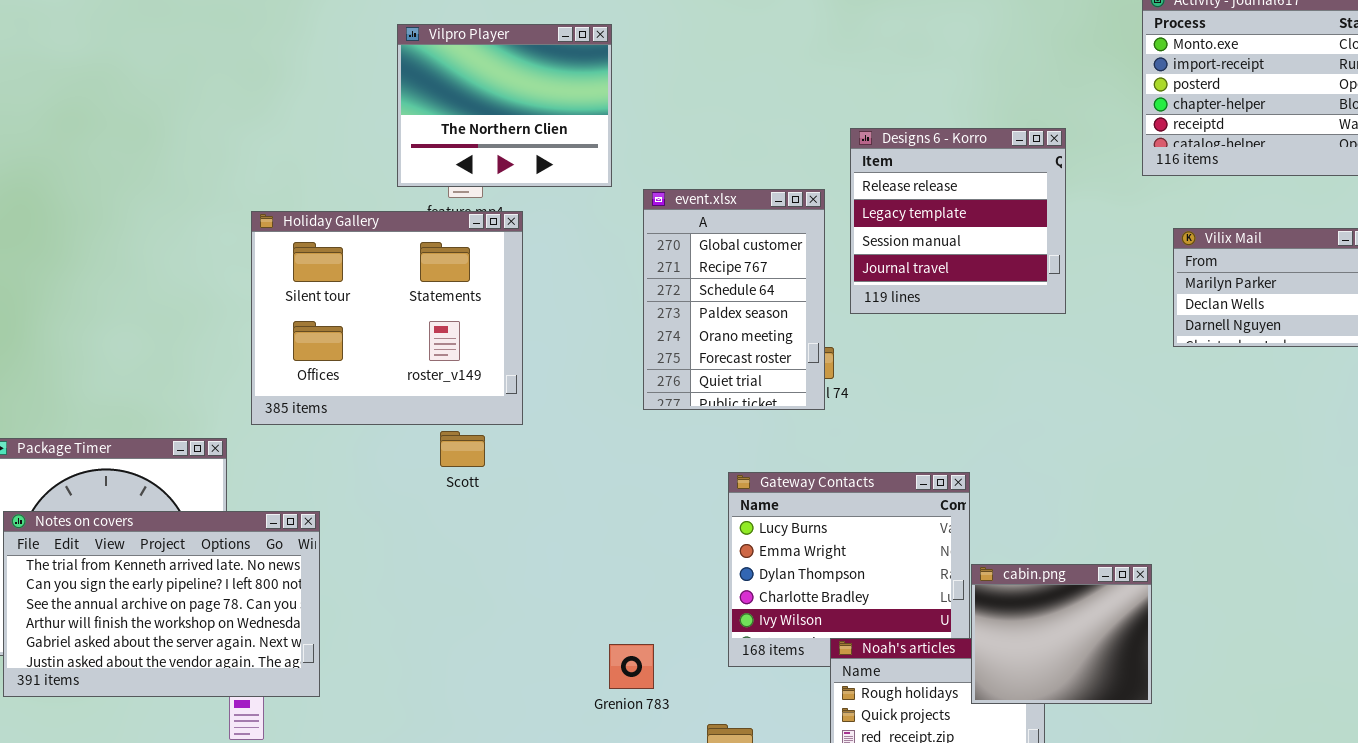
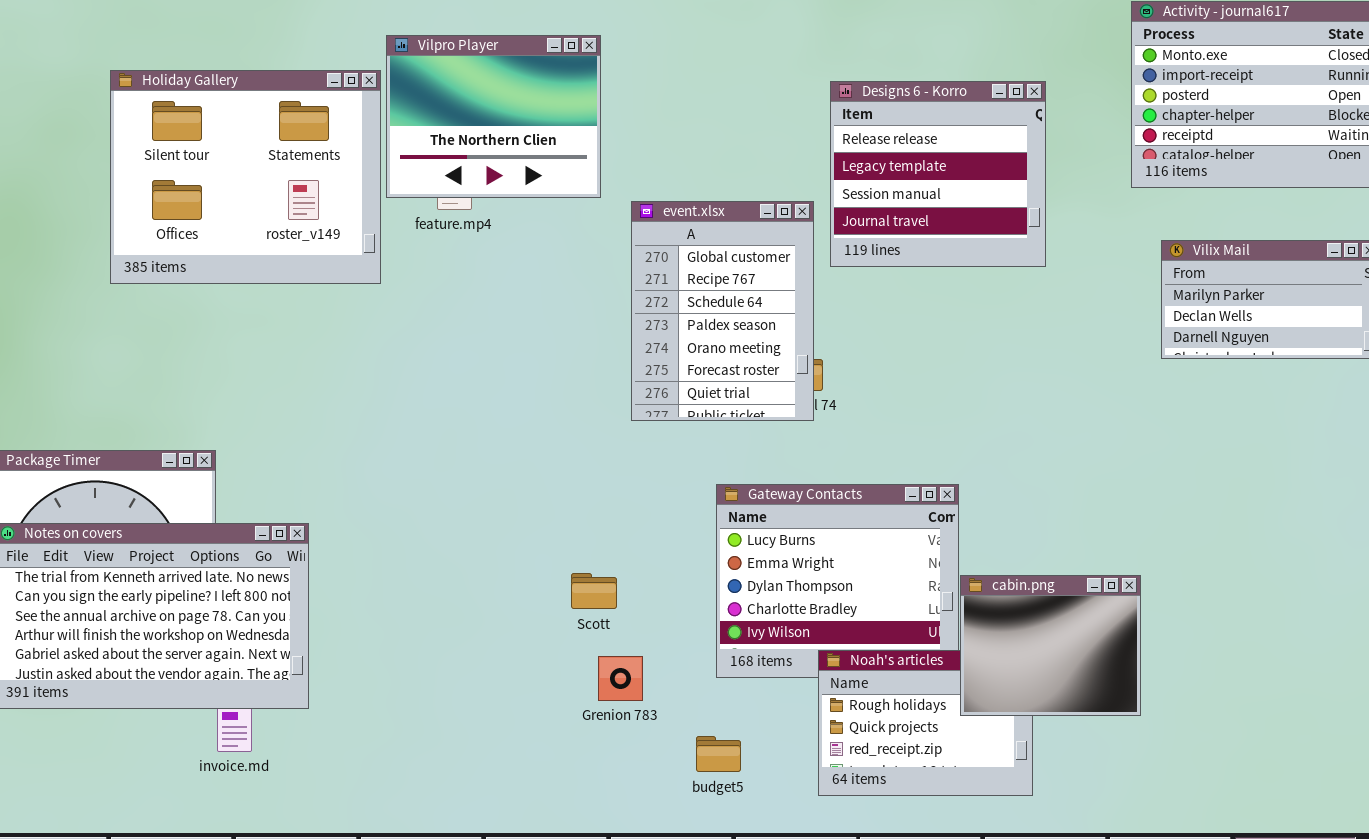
Designs 6 - Korro: [850,128,1066,314] -> [830,81,1046,267], moved
Holiday Gallery: [251,211,523,425] -> [110,70,381,284], moved
Scott: [440,431,485,467] -> [571,573,617,609], moved

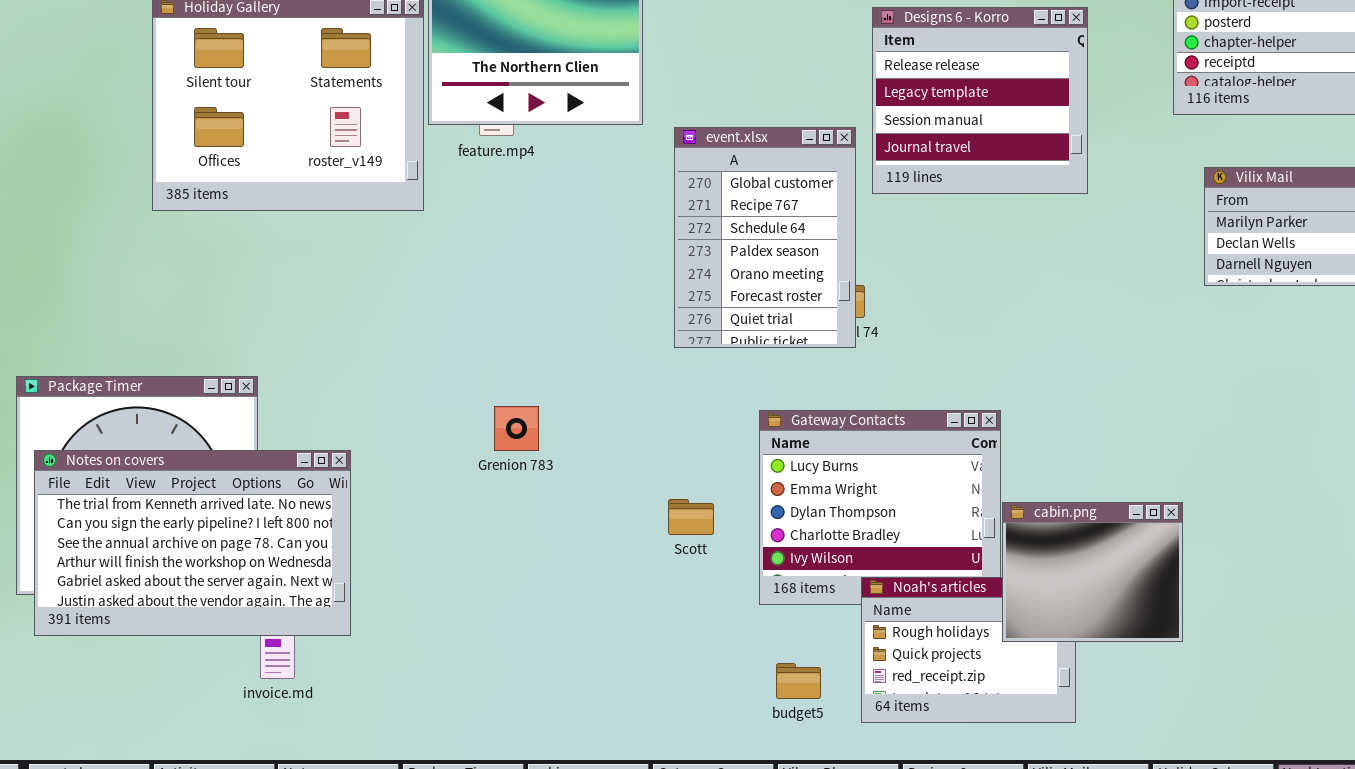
Scott: [571,573,617,609] -> [668,499,714,535], moved
Grenion 783: [598,656,643,701] -> [494,406,539,451], moved
budget5: [696,736,741,772] -> [776,663,821,699], moved

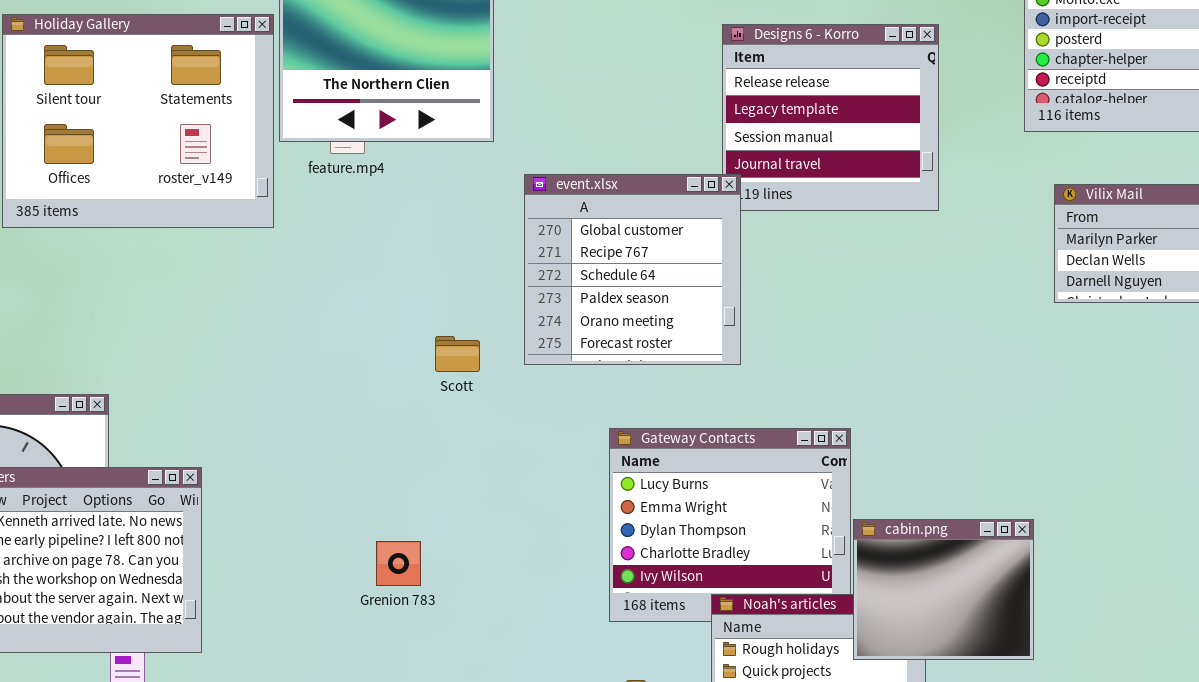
event.xlsx: [674,127,856,348] -> [524,174,741,365], resized
Grenion 783: [494,406,539,451] -> [376,541,421,586], moved
Scott: [668,499,714,535] -> [435,336,480,372], moved

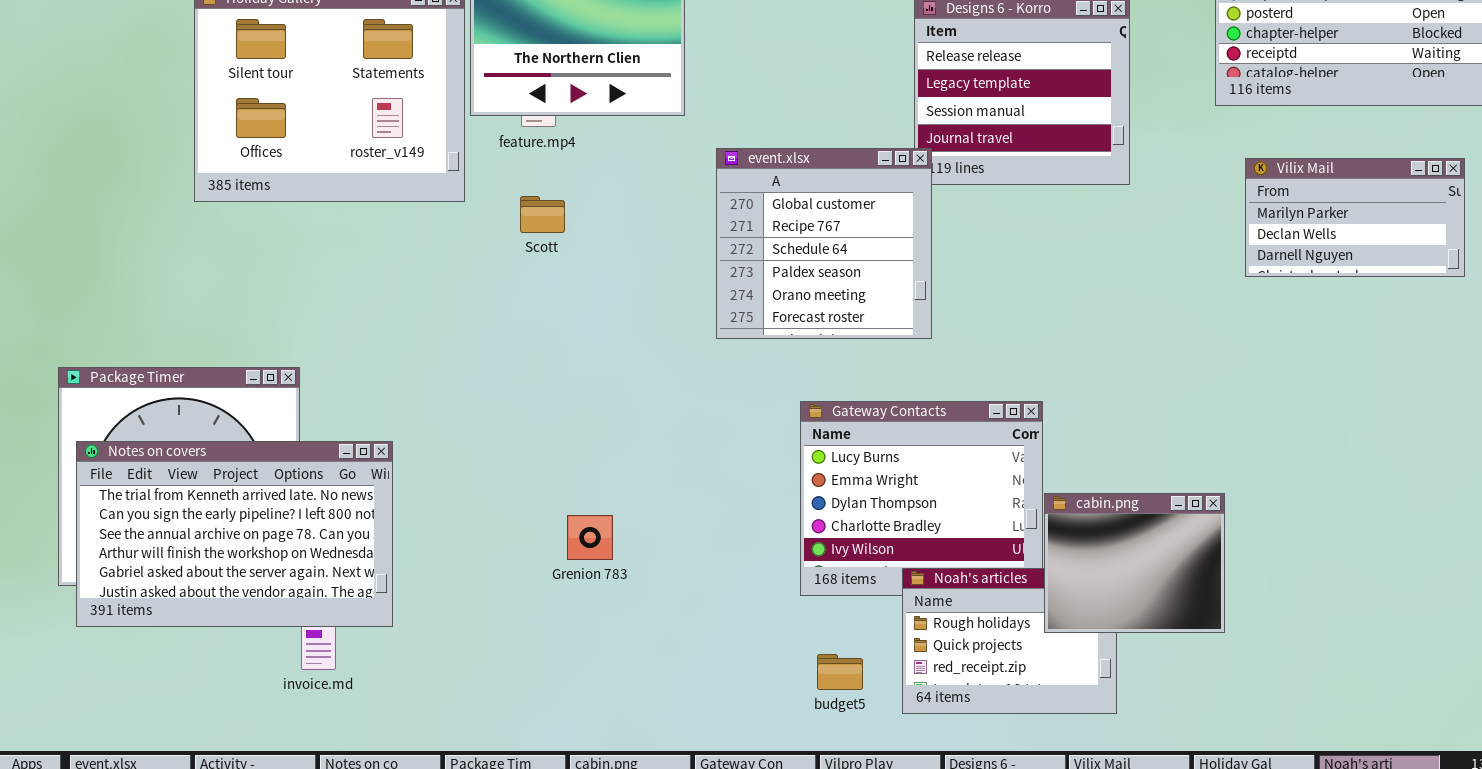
Scott: [435,336,480,372] -> [520,196,565,233], moved

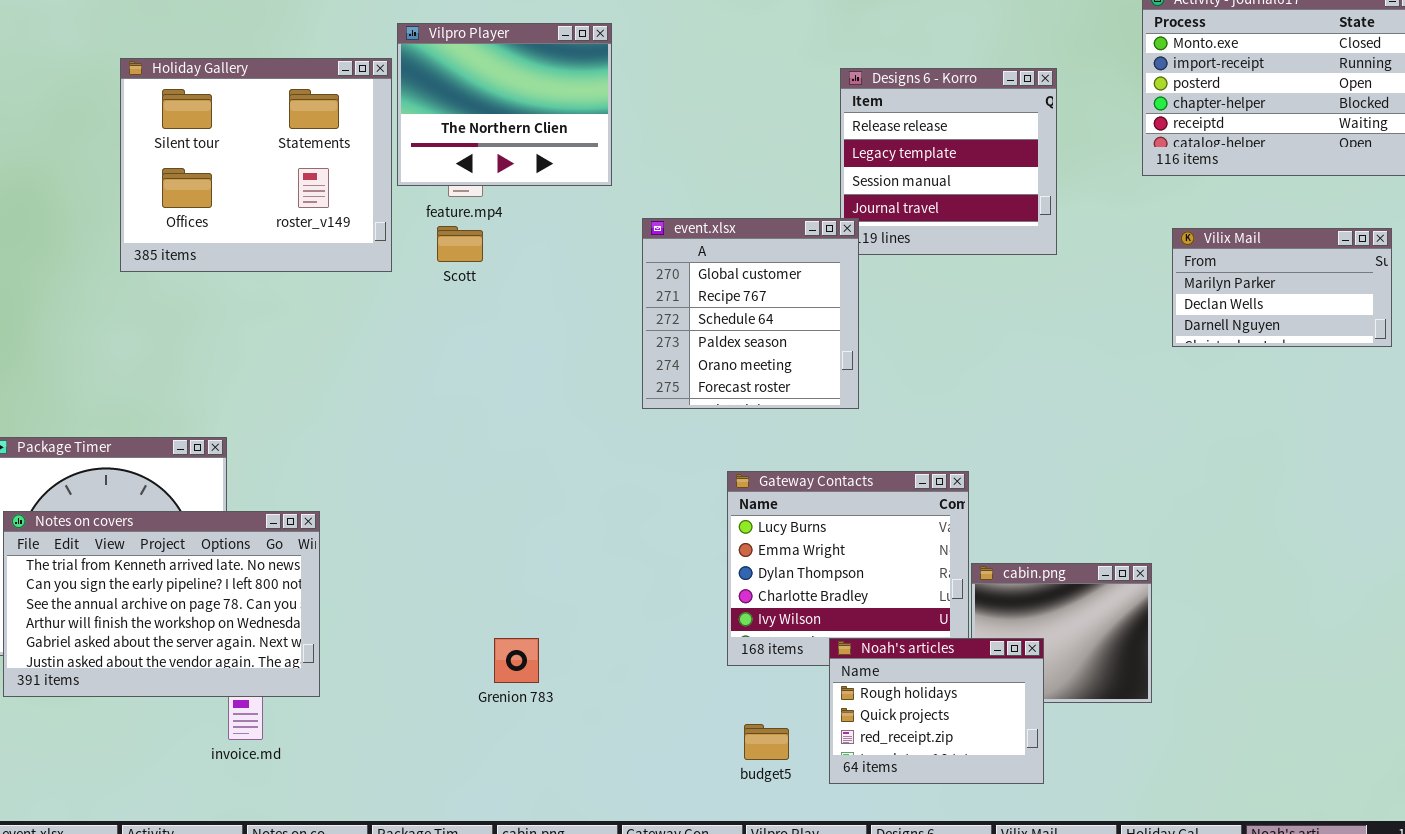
Scott: [520,196,565,233] -> [437,226,483,262], moved
Grenion 783: [567,515,613,560] -> [494,638,539,683], moved
Noah's articles: [902,568,1117,714] -> [829,638,1044,784], raised

